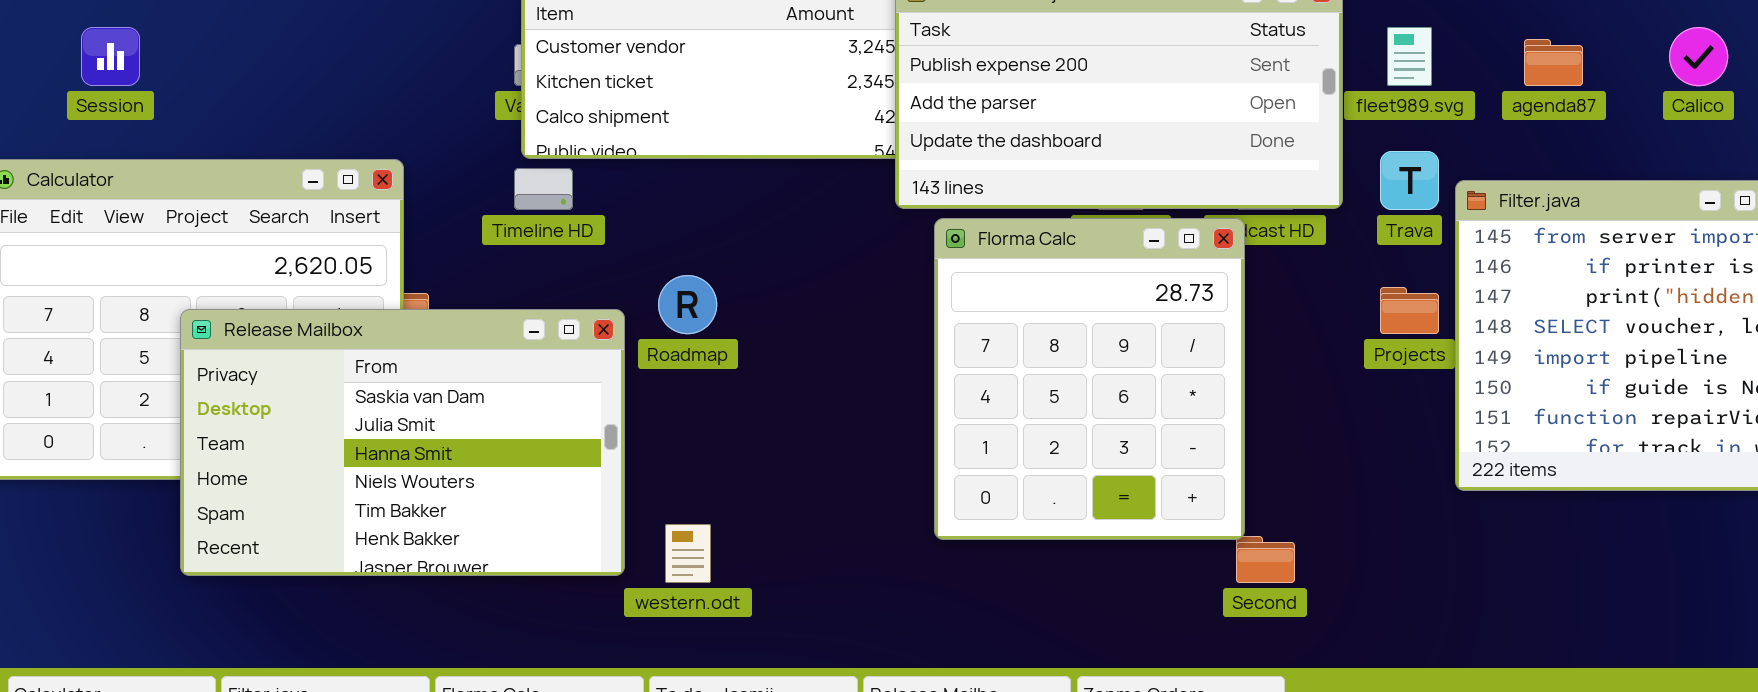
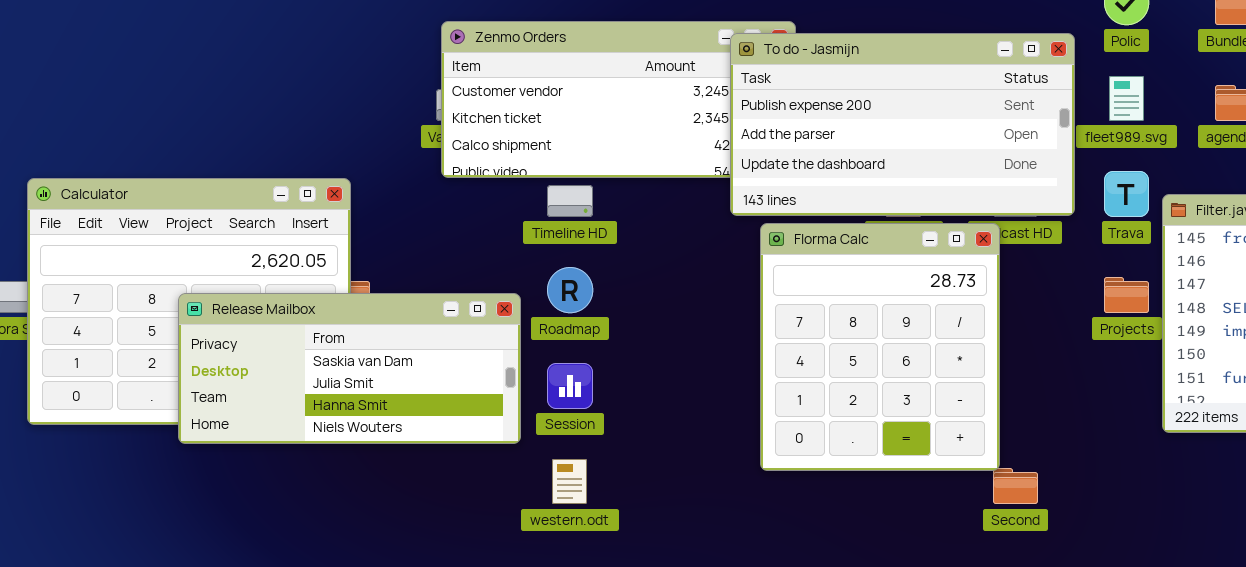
Session: [81,27,140,86] -> [547,363,593,409], moved
Timeline HD: [514,168,573,210] -> [547,185,593,217], moved
Release Mailbox: [180,309,625,576] -> [178,293,521,444], resized

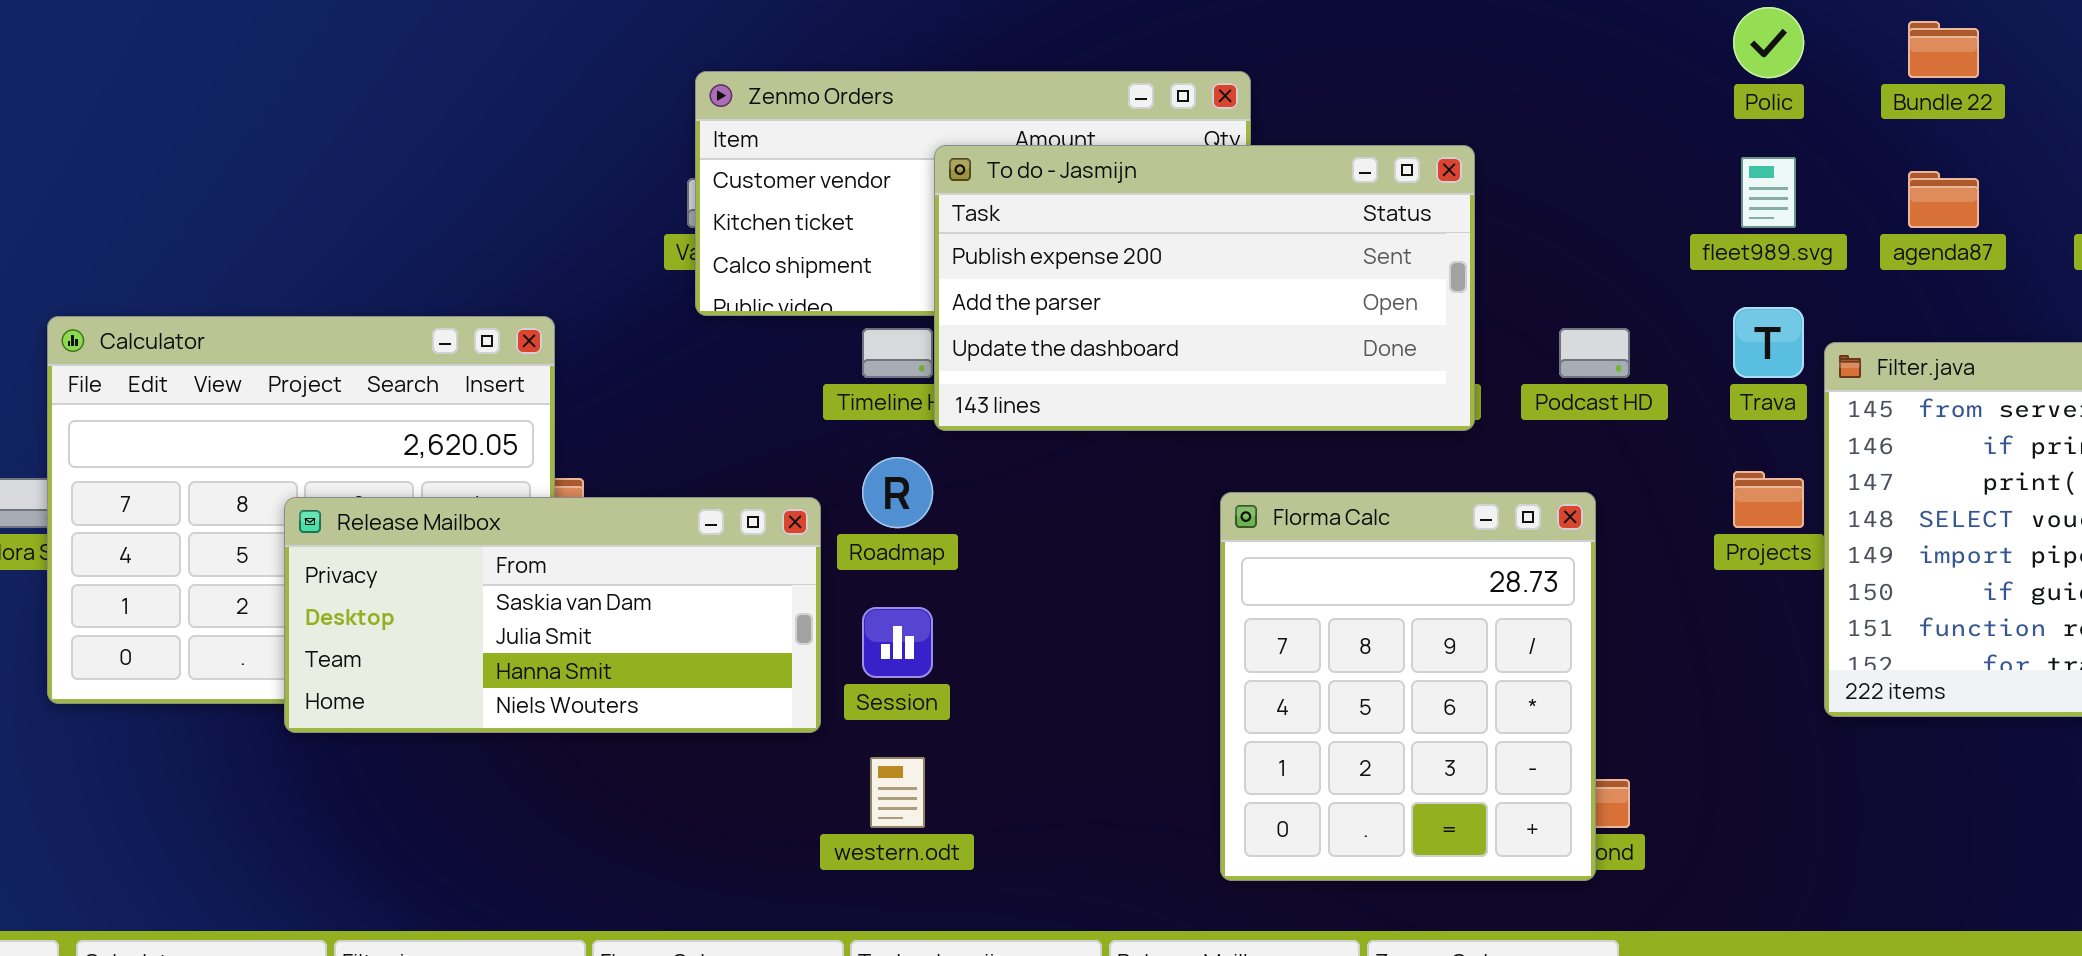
To do - Jasmijn: [730,33,1075,216] -> [934,145,1475,431], moved
Florma Calc: [760,223,1000,471] -> [1220,492,1596,881], moved

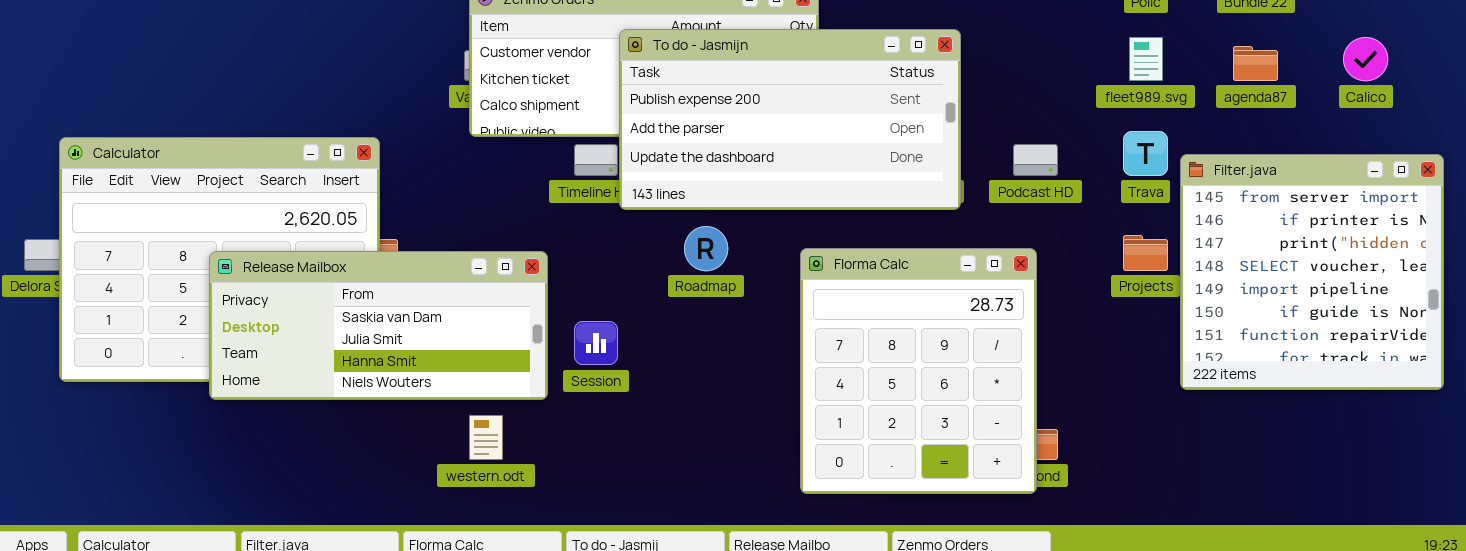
Roadmap: [862,457,933,528] -> [684,226,728,271], moved
western.odt: [870,757,925,828] -> [469,415,503,460], moved

